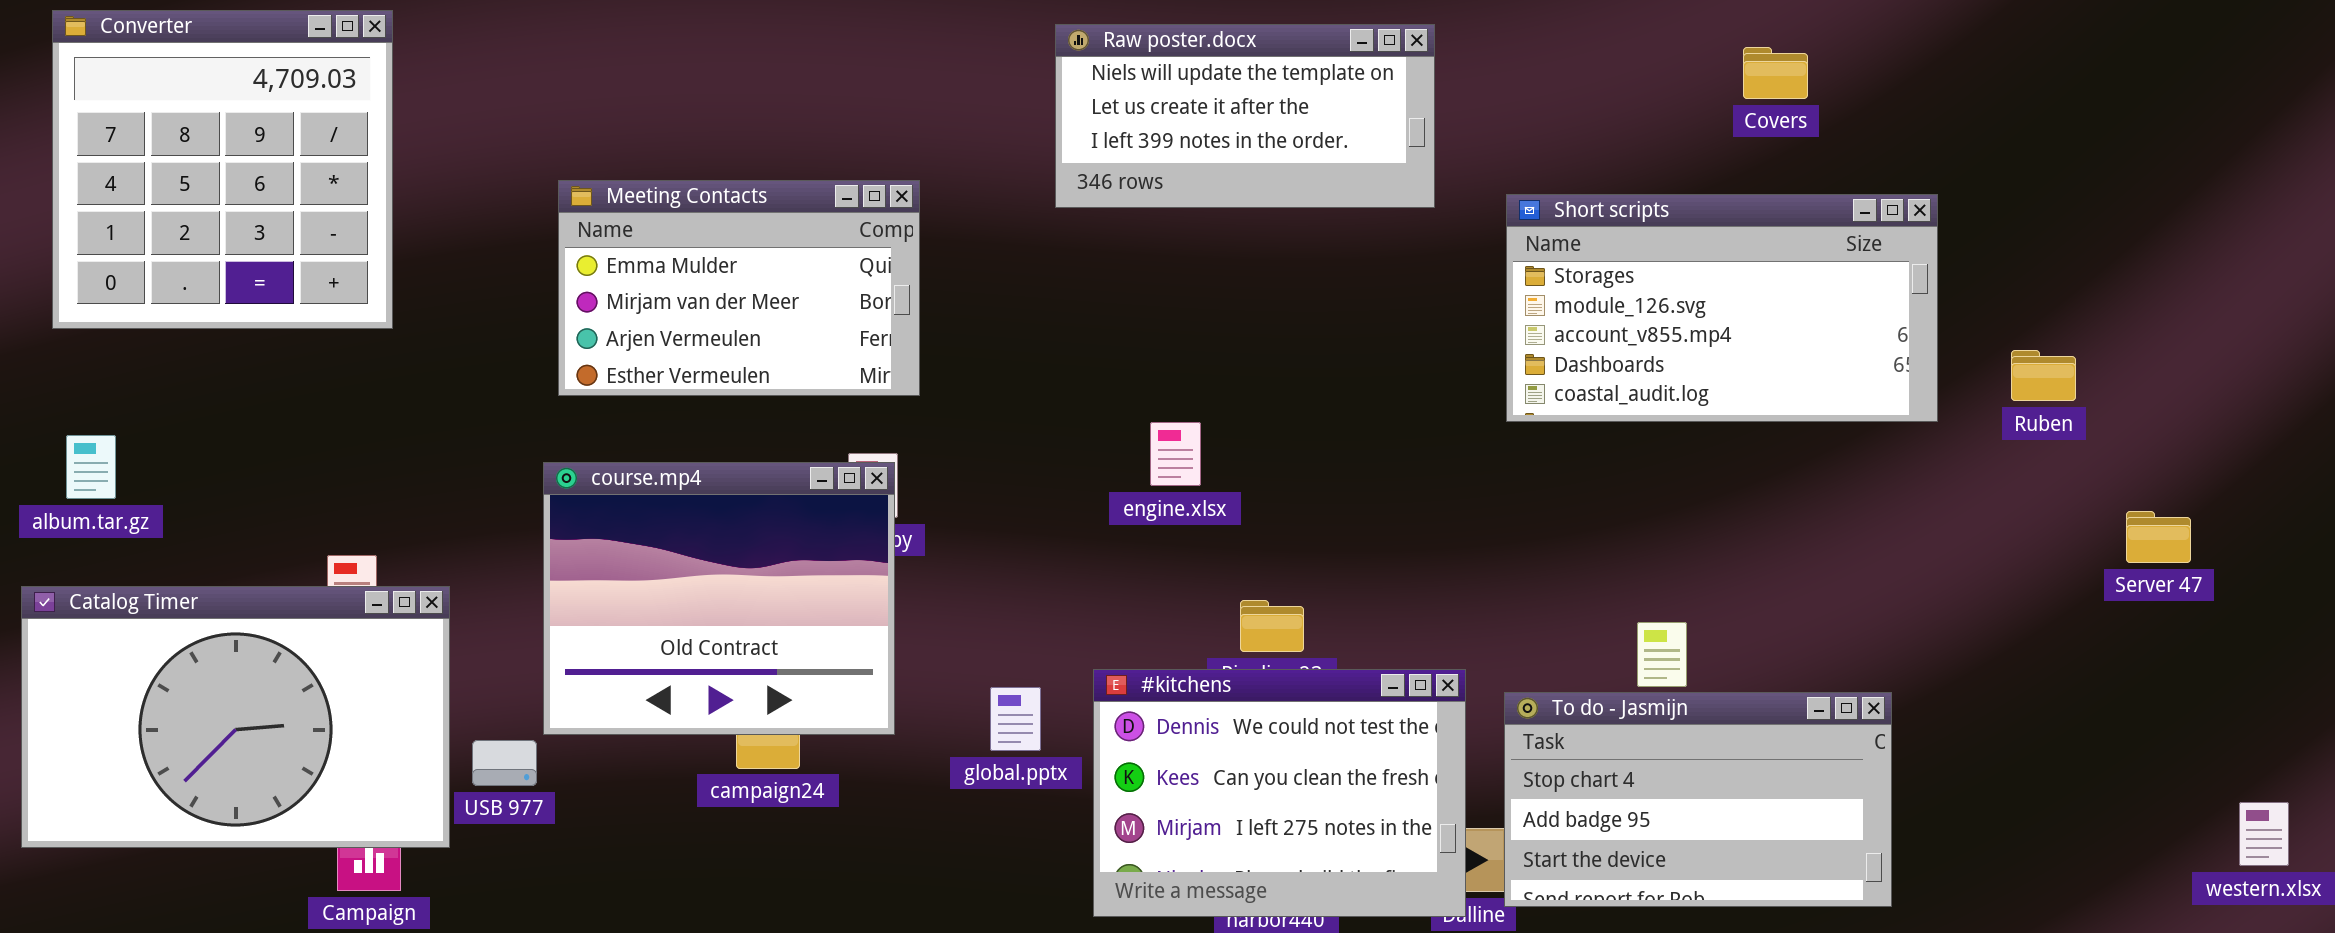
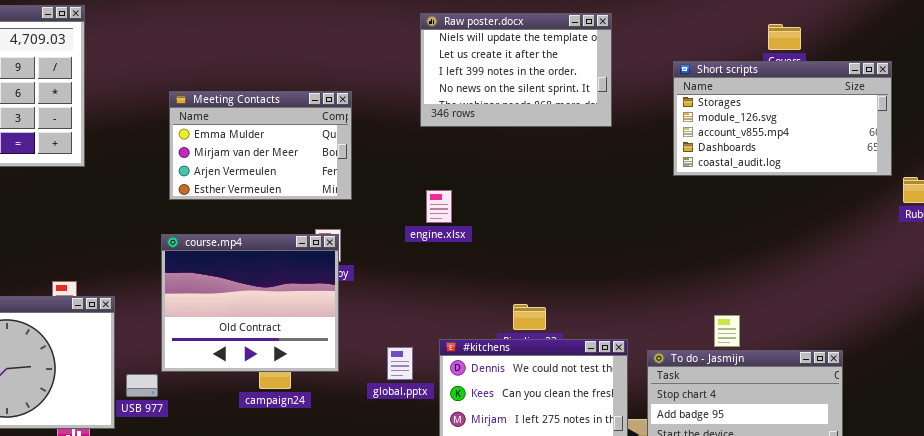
Raw poster.docx: [1055,24,1435,208] -> [420,13,612,127], resized
Short scripts: [1506,194,1938,422] -> [673,61,892,176], moved
engine.xlsx: [1150,422,1201,486] -> [426,190,452,223], moved

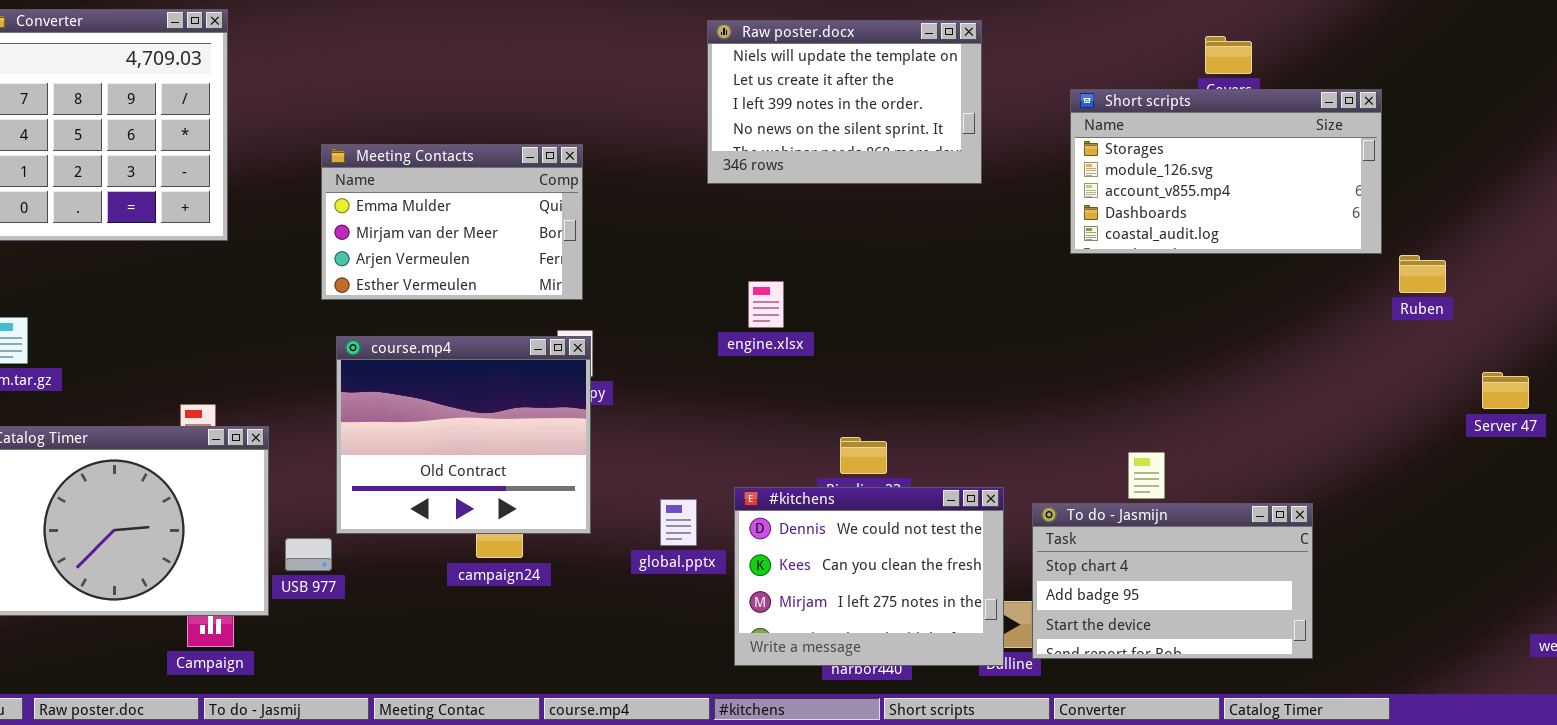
Meeting Contacts: [169,91,352,200] -> [321,144,583,300], moved
engine.xlsx: [426,190,452,223] -> [748,281,784,328], moved

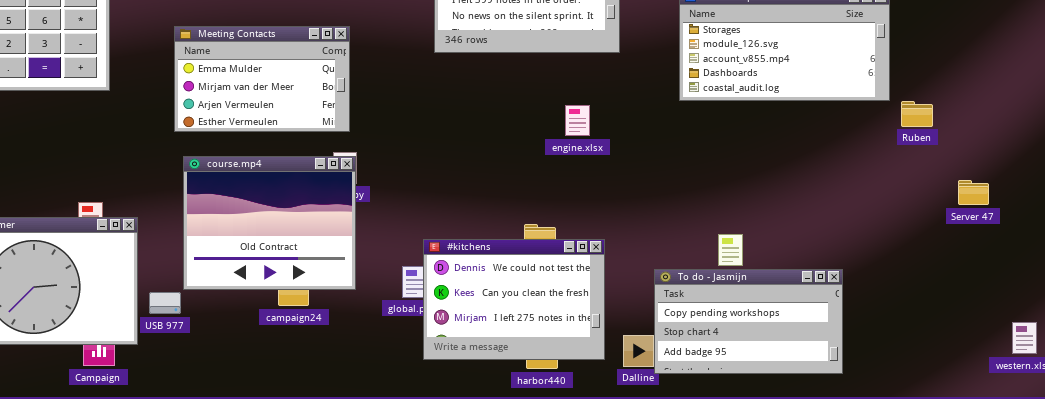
engine.xlsx: [748,281,784,328] -> [565,105,590,136], moved
#kitchens: [734,487,1004,666] -> [423,239,605,360], moved
To do - Jasmijn: [1032,503,1313,659] -> [654,269,843,374], scrolled up 1 row

